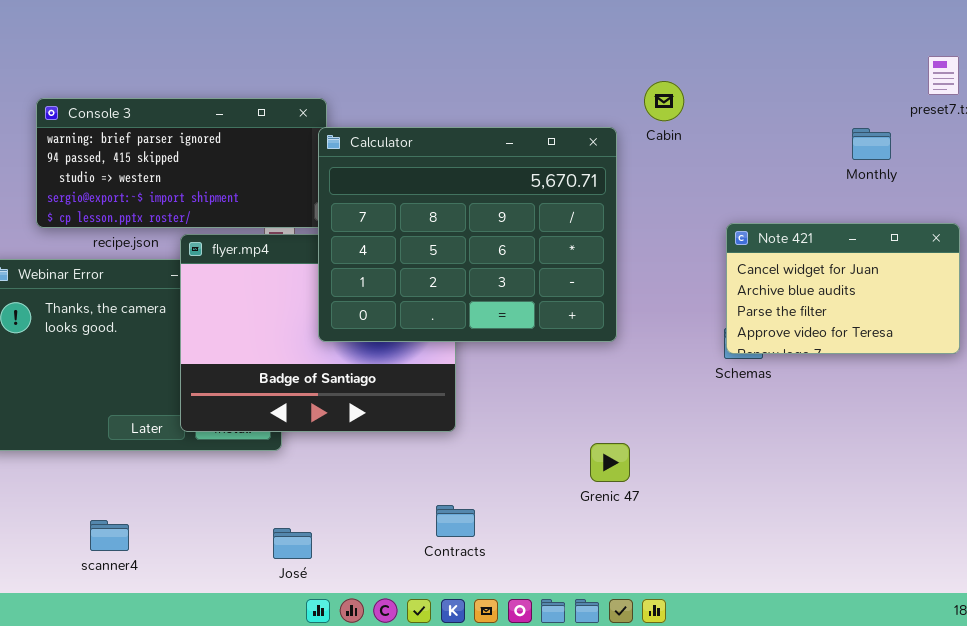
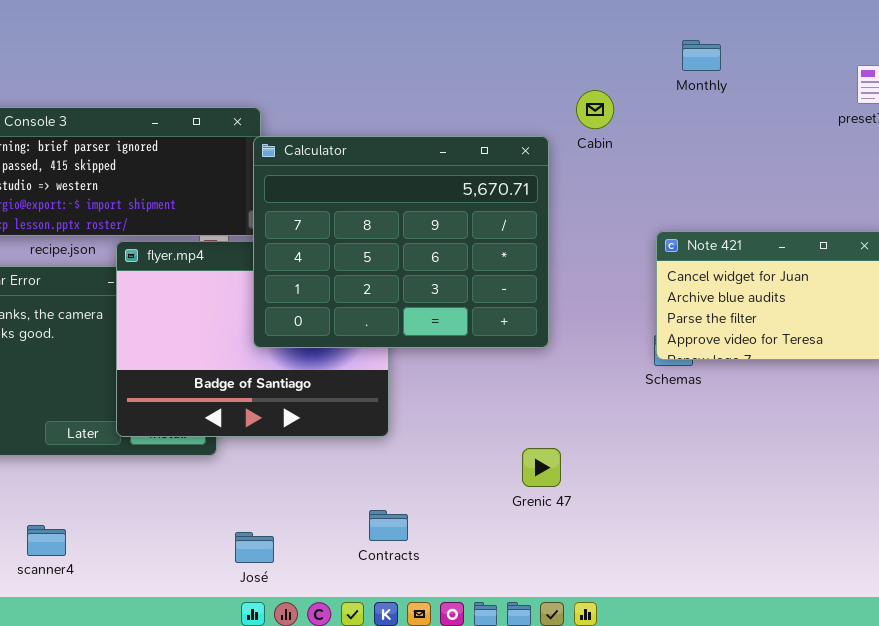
Monthly: [852,128,891,160] -> [682,40,721,71], moved
José: [273,528,312,559] -> [235,532,274,563], moved

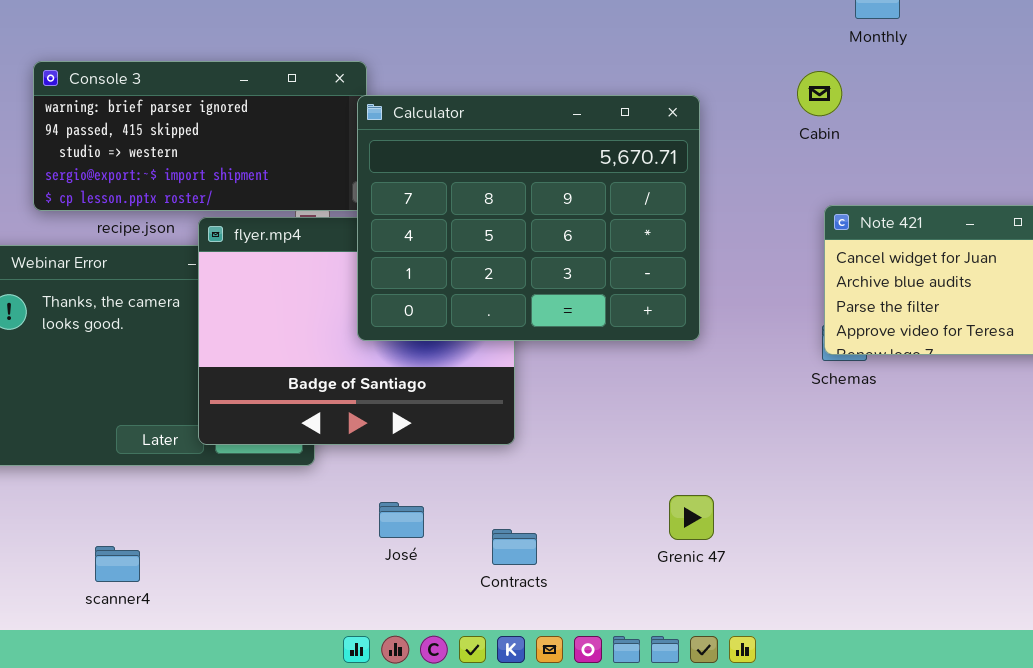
Cabin: [576,90,614,129] -> [797,71,842,116], moved
Grenic 47: [522,448,561,487] -> [669,495,714,540], moved
José: [235,532,274,563] -> [379,502,424,538], moved

